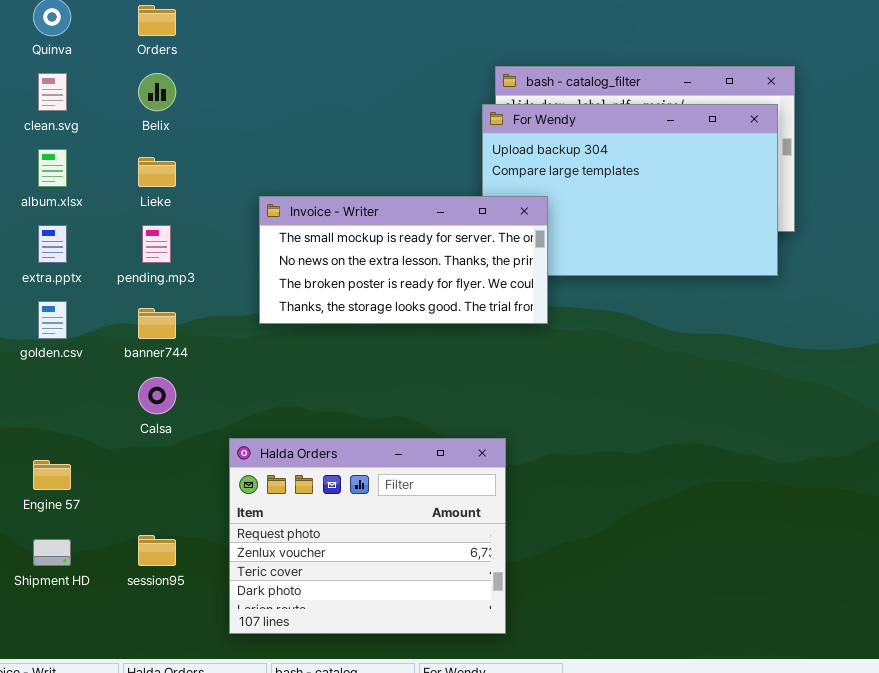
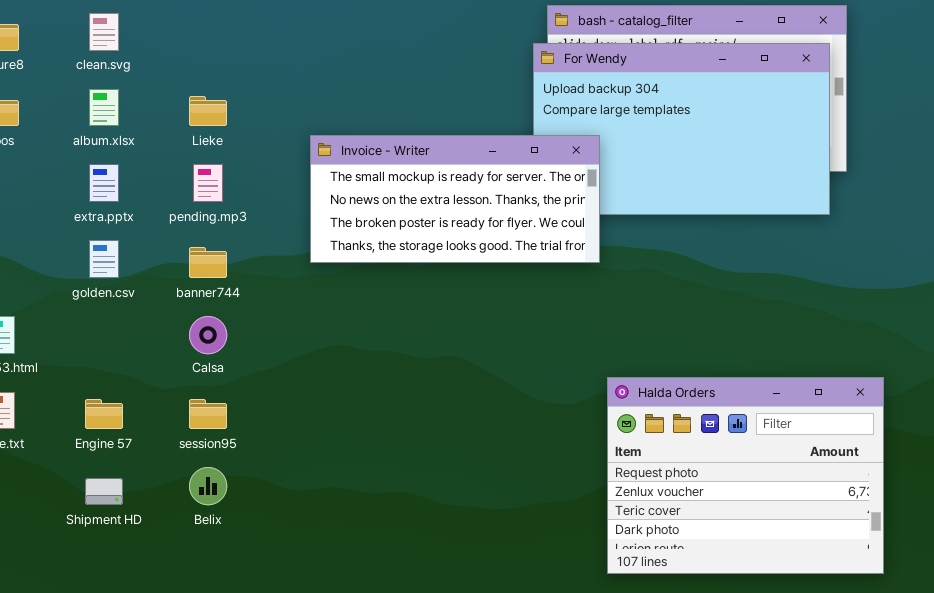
Belix: [138,73,176,111] -> [189,467,227,505], moved
Halda Orders: [229,438,506,634] -> [607,377,884,574], moved
session95: [138,535,176,566] -> [189,399,227,429], moved

